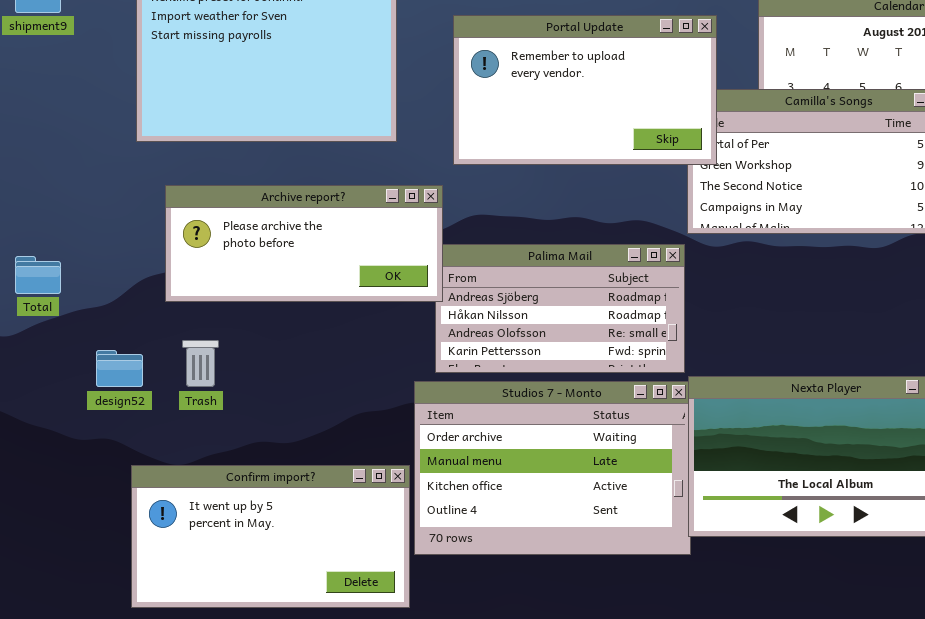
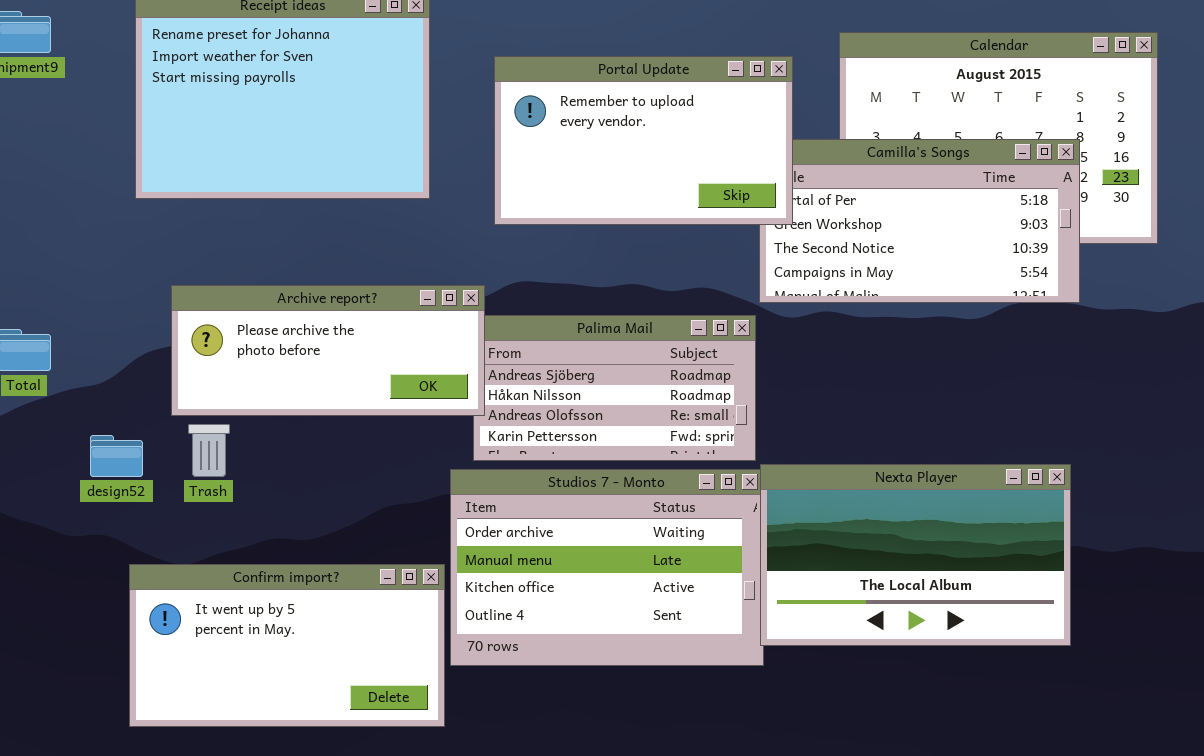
Archive report?: [165,185,443,302] -> [171,285,485,416], moved

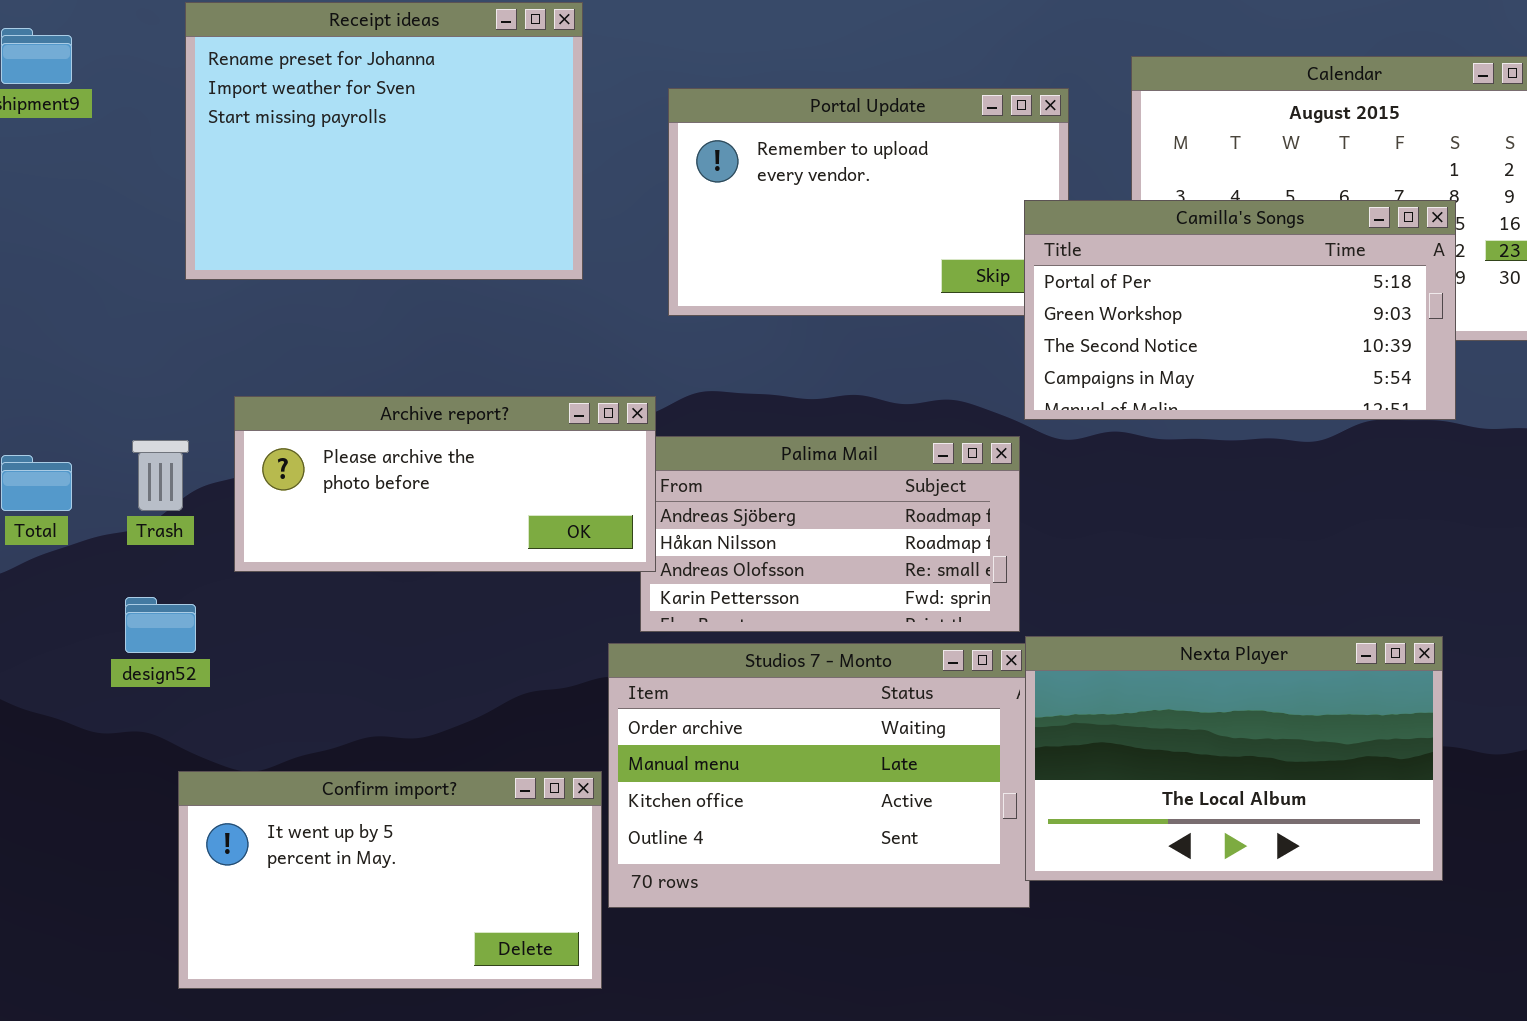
Camilla's Songs: [759,139,1080,303] -> [1024,200,1456,420], raised
Trash: [188,424,230,477] -> [132,440,189,511], moved

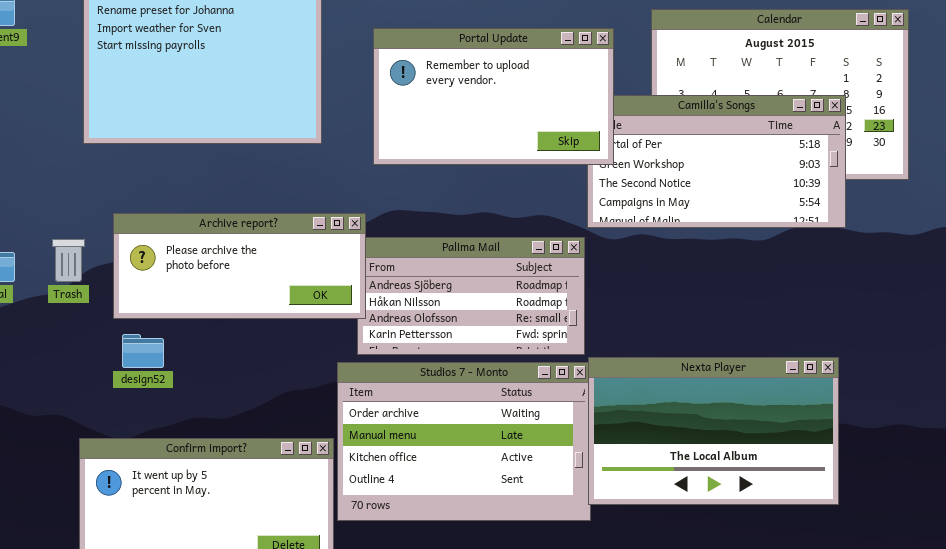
Portal Update: [668,88,1069,316] -> [373,28,614,165], raised
design52: [125,597,196,653] -> [122,334,164,368], moved

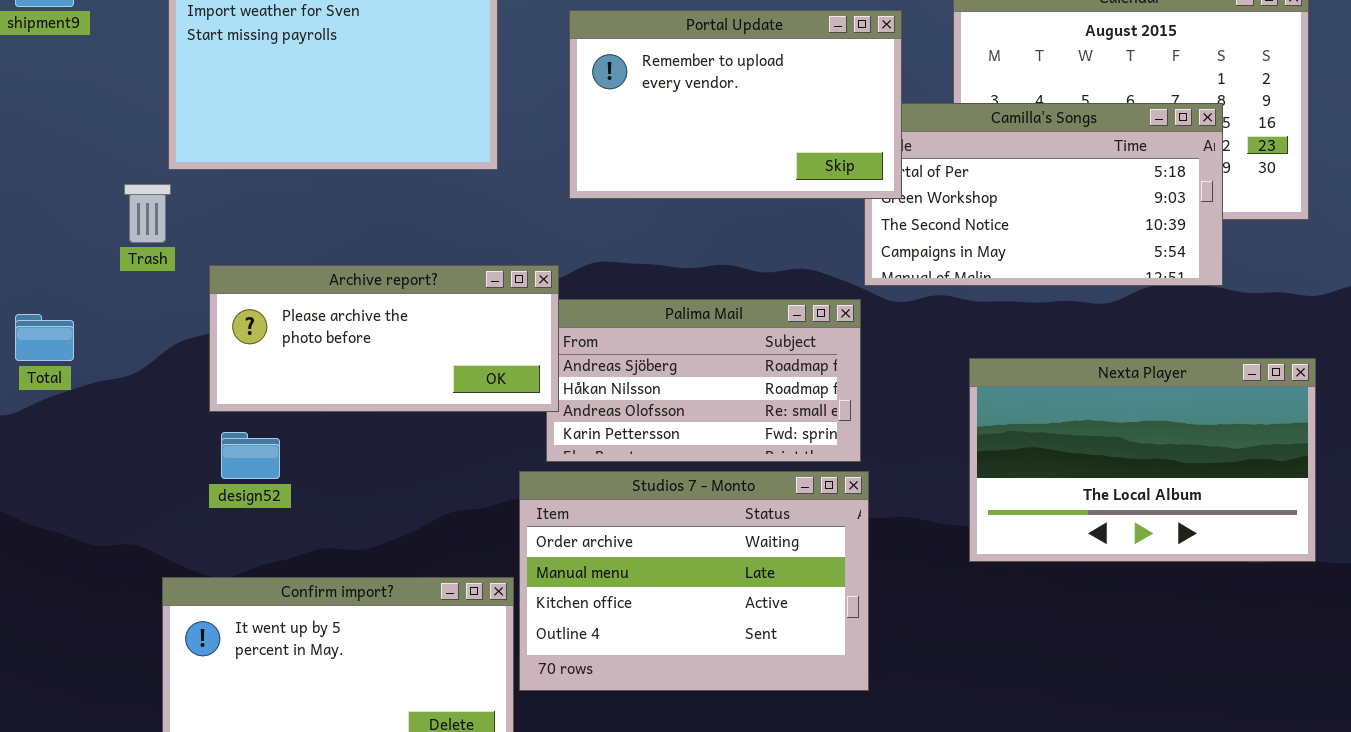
Trash: [52,239,85,282] -> [124,184,171,243], moved
Nexta Player: [588,357,839,505] -> [969,358,1316,562], moved

